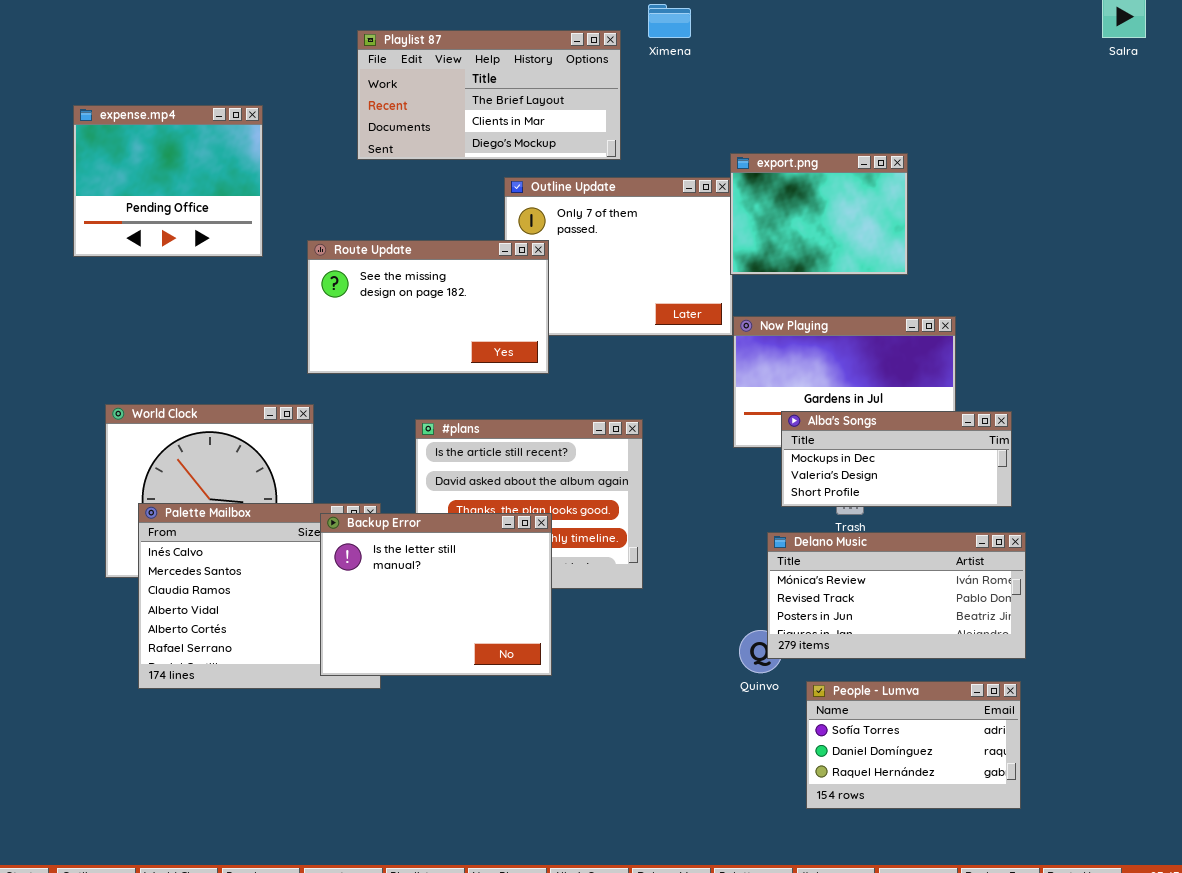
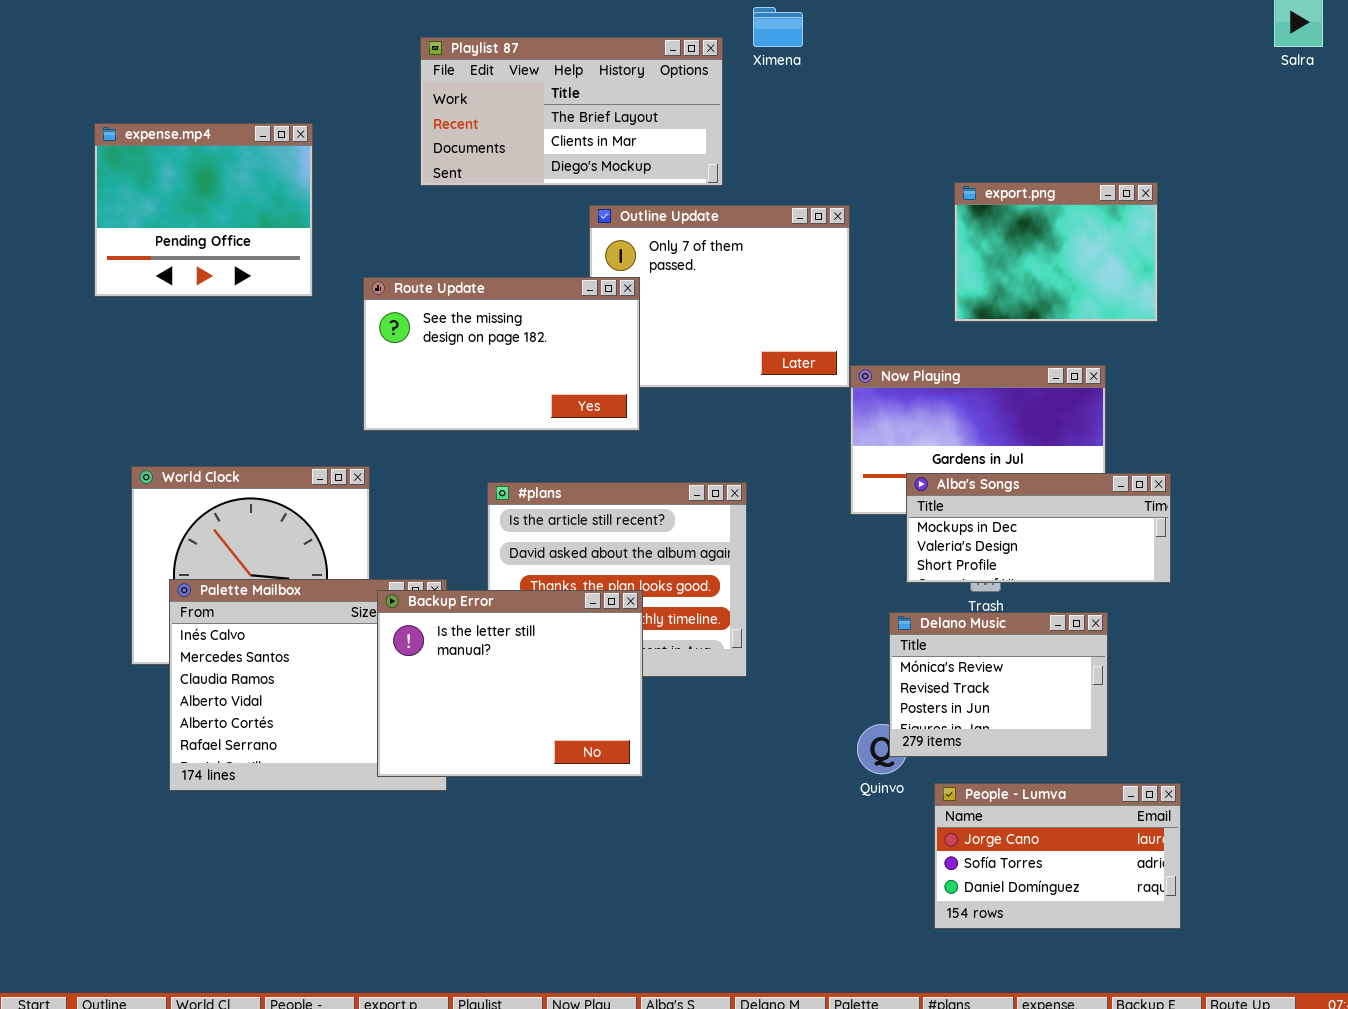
export.png: [730,153,908,275] -> [954,182,1158,322], moved
Delano Music: [767,532,1026,659] -> [889,612,1108,757], resized
People - Lumva: [806,681,1021,809] -> [934,783,1181,929], scrolled up 1 row

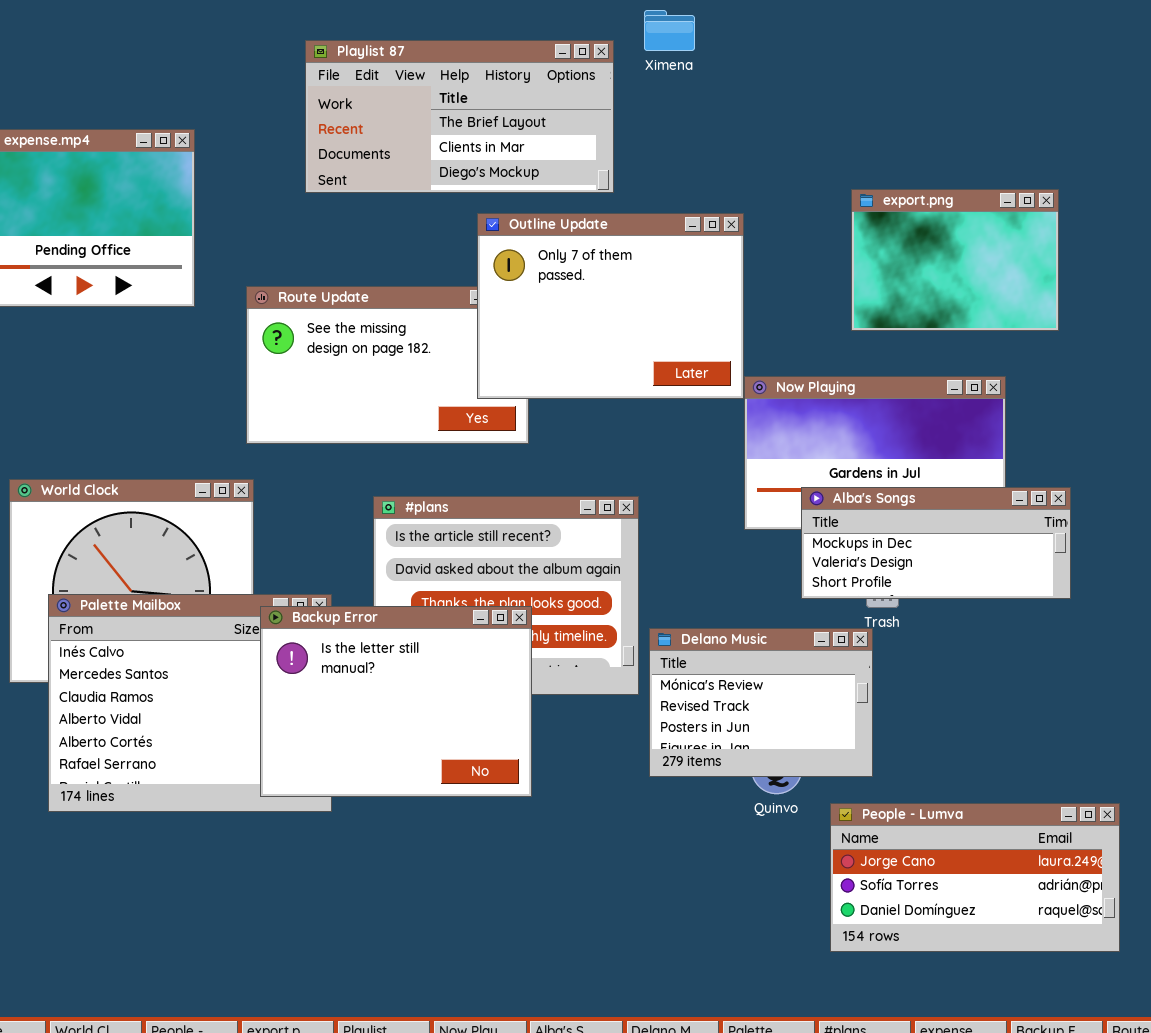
Outline Update: [589,205,850,388] -> [477,213,744,399], raised
Delano Music: [889,612,1108,757] -> [649,628,873,777], moved
People - Lumva: [934,783,1181,929] -> [830,803,1120,952], resized

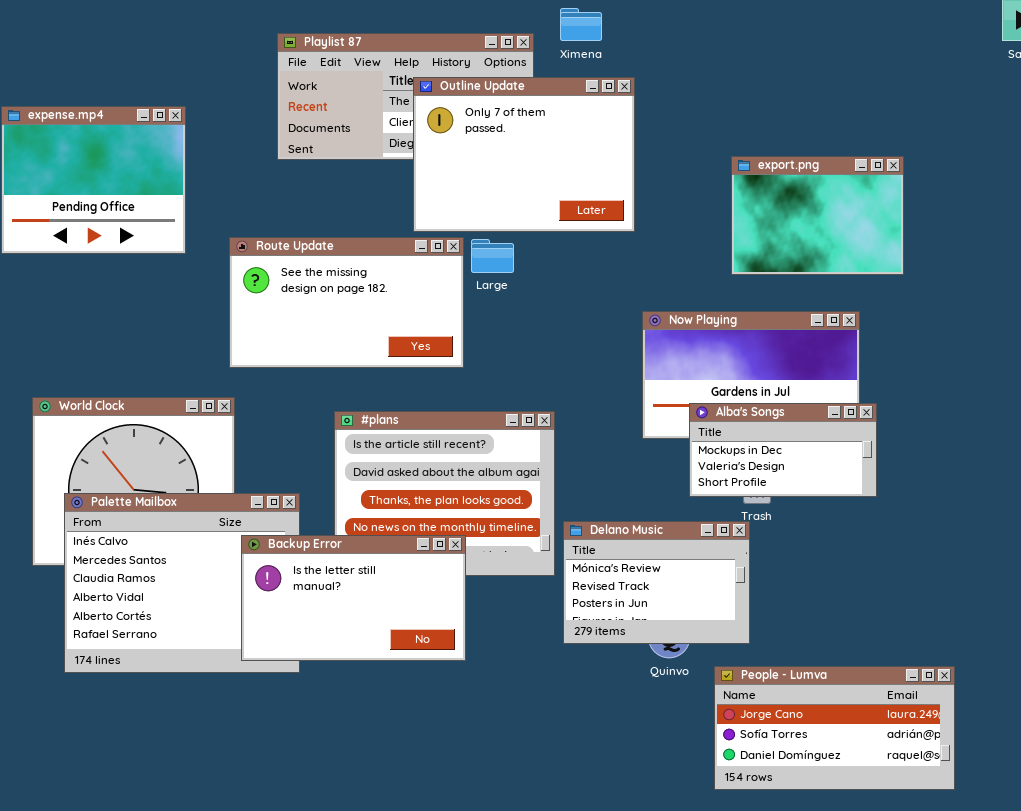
Outline Update: [477,213,744,399] -> [413,77,635,232], moved
Alba's Songs: [801,487,1071,599] -> [689,403,877,497], resized
Backup Error: [260,606,532,797] -> [241,535,466,661], resized

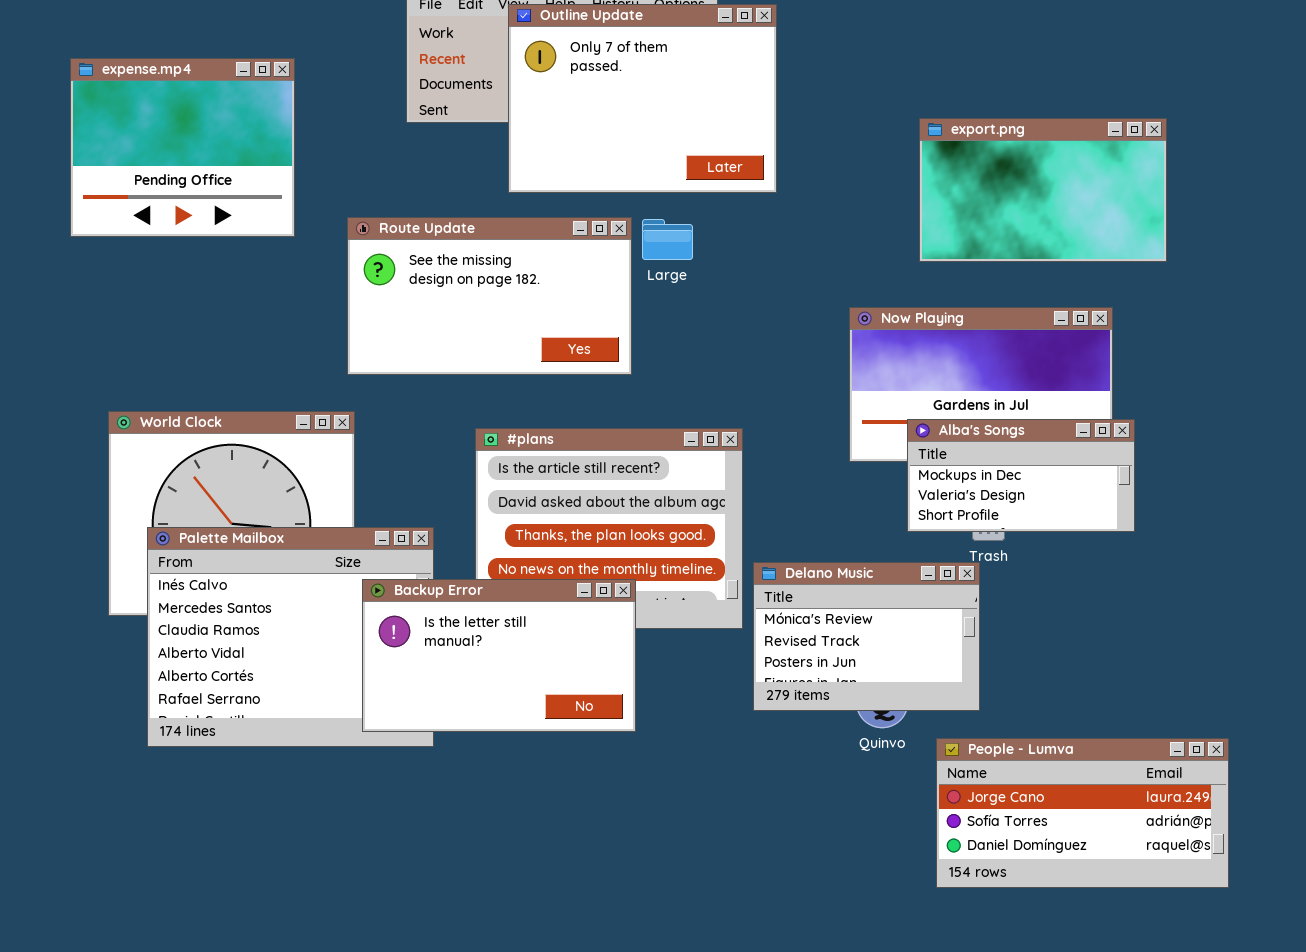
Outline Update: [413,77,635,232] -> [508,4,777,193], moved
export.png: [731,156,904,275] -> [919,118,1167,262], resized

